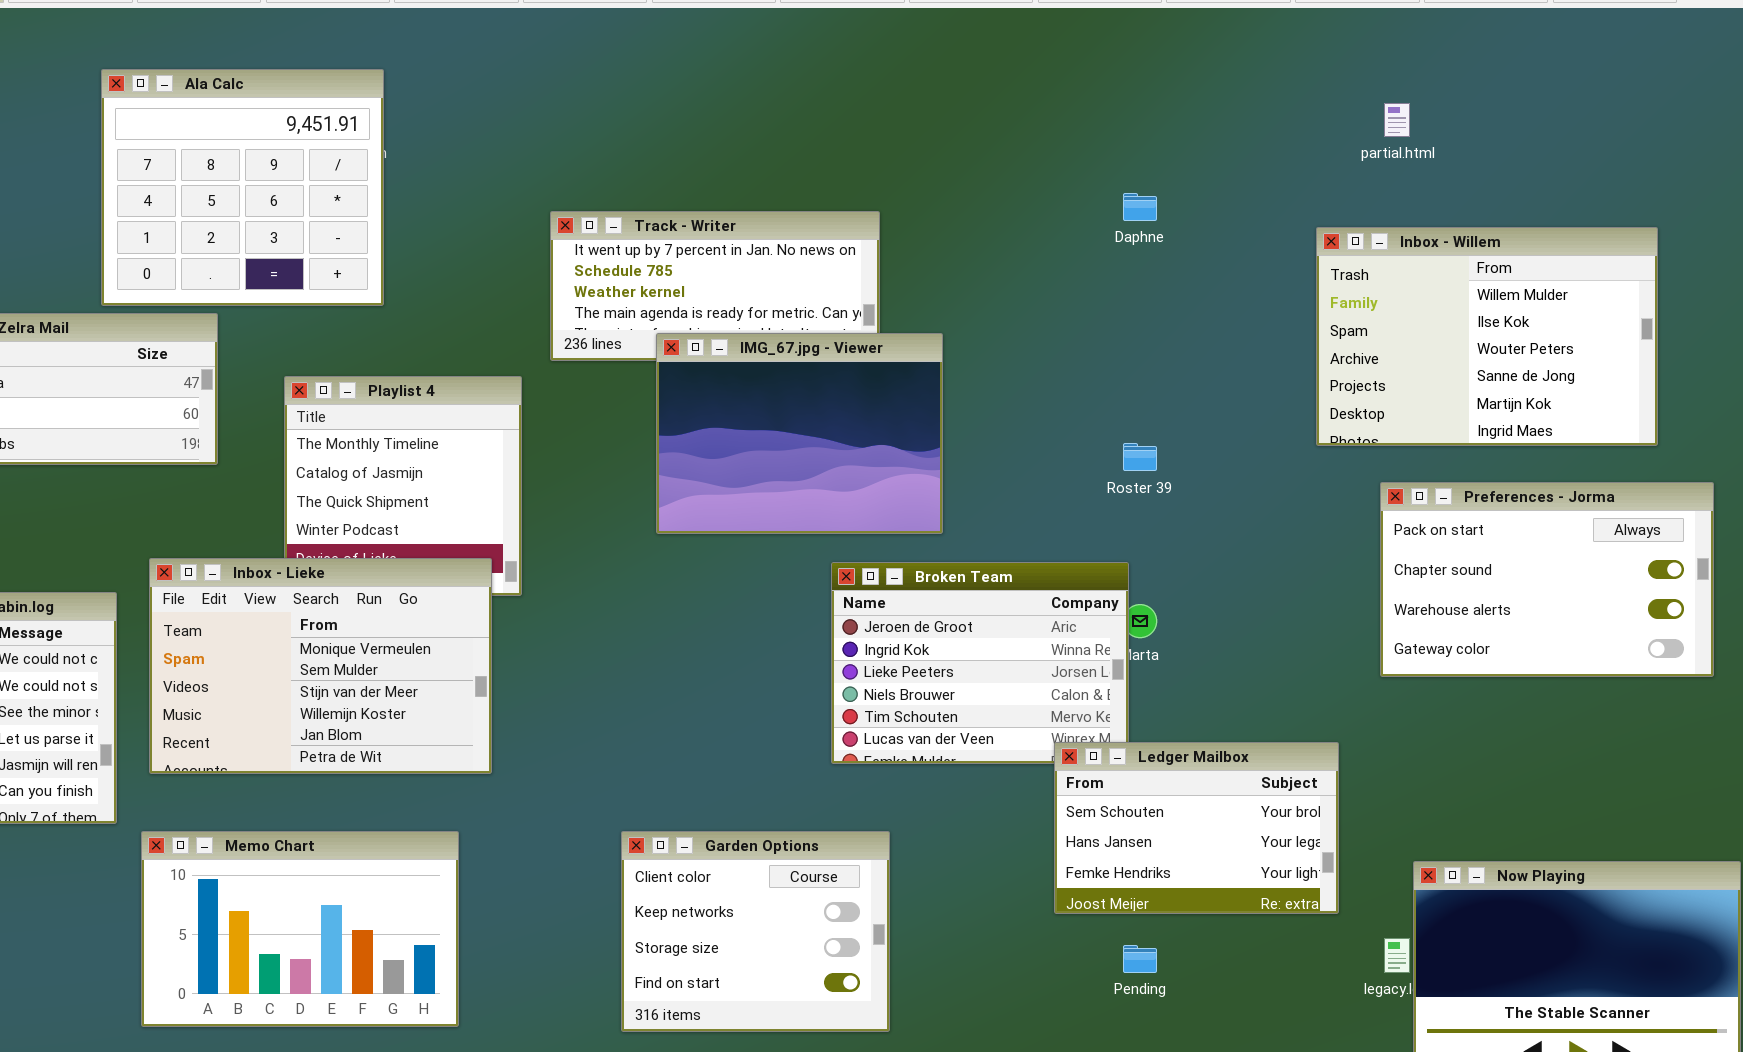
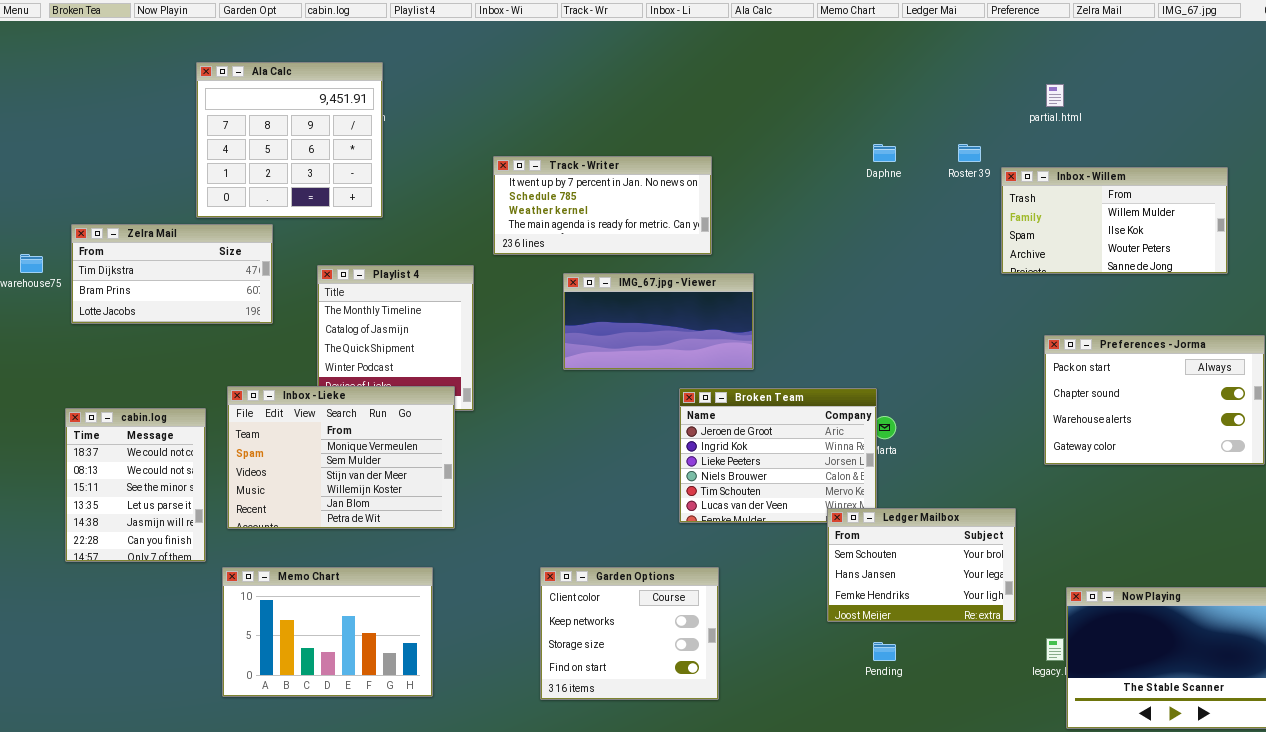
Inbox - Willem: [1316,227,1658,446] -> [1001,167,1228,274], resized
IMG_67.jpg - Viewer: [656,333,943,534] -> [563,273,754,370], resized
Roster 39: [1123,443,1157,471] -> [958,144,981,162], moved

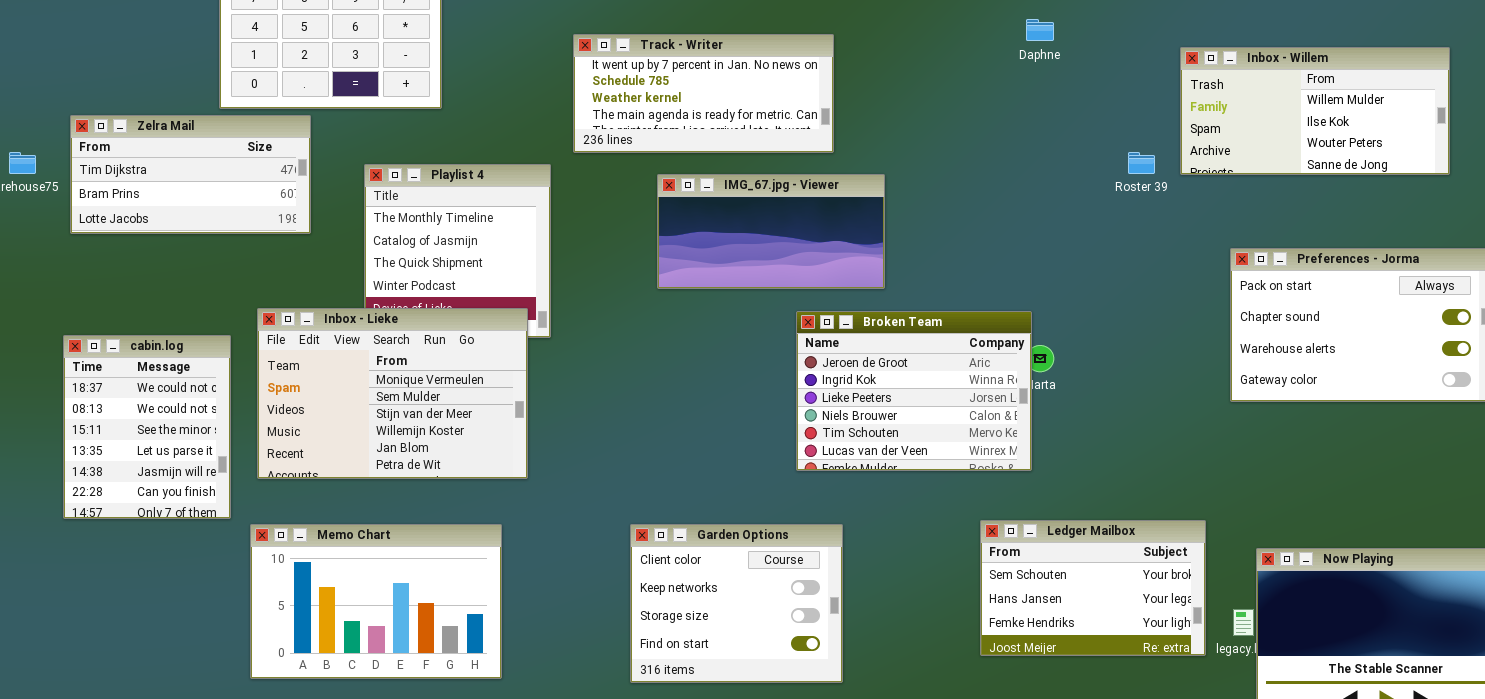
Roster 39: [958,144,981,162] -> [1128,152,1155,174], moved
Ledger Mailbox: [827,508,1016,622] -> [980,520,1206,656], moved

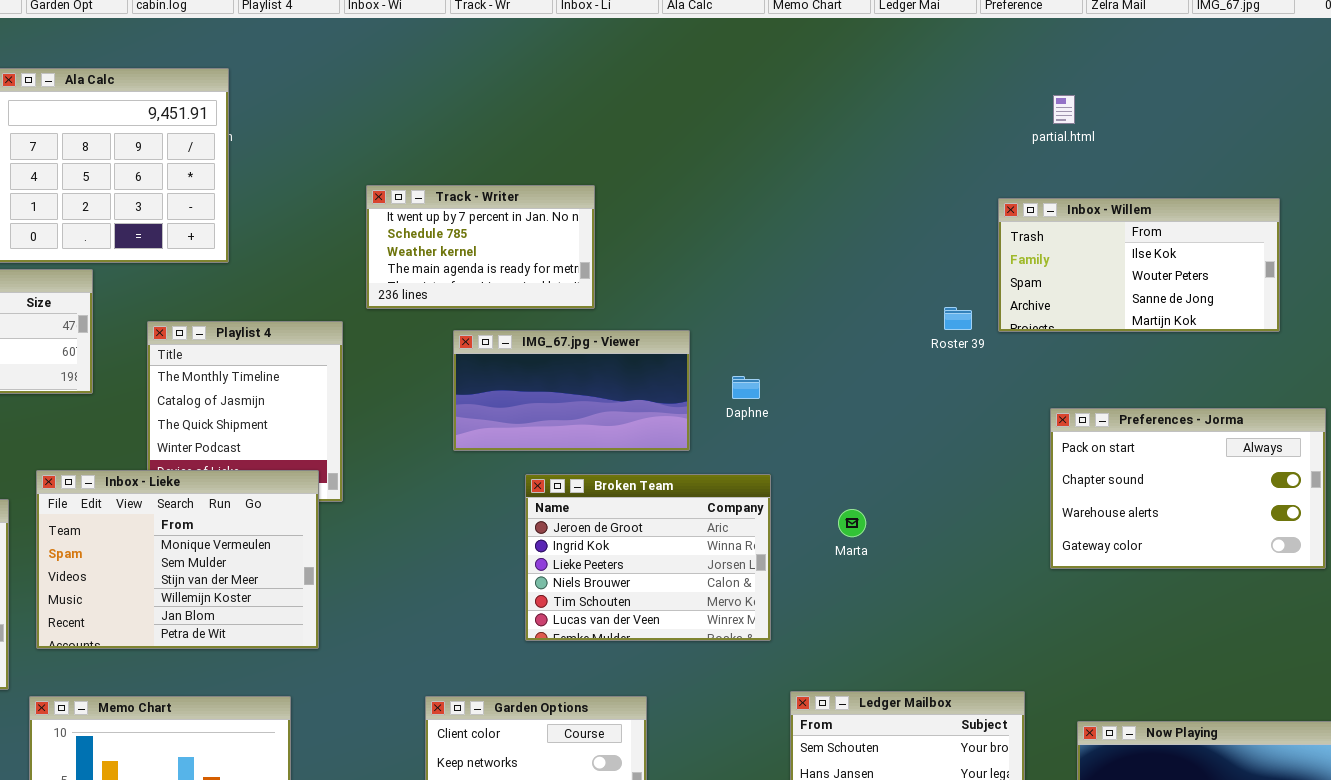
Daphne: [1026,19,1054,41] -> [732,376,760,399], moved
Track - Writer: [573,34,834,153] -> [366,185,595,309], resized
Inbox - Willem: [1180,47,1450,175] -> [998,198,1280,332], scrolled down 1 row
Broken Team: [796,311,1032,471] -> [525,474,771,641], moved

